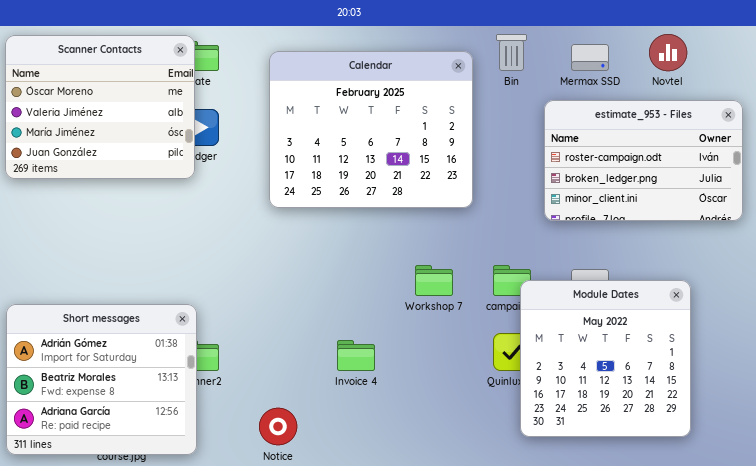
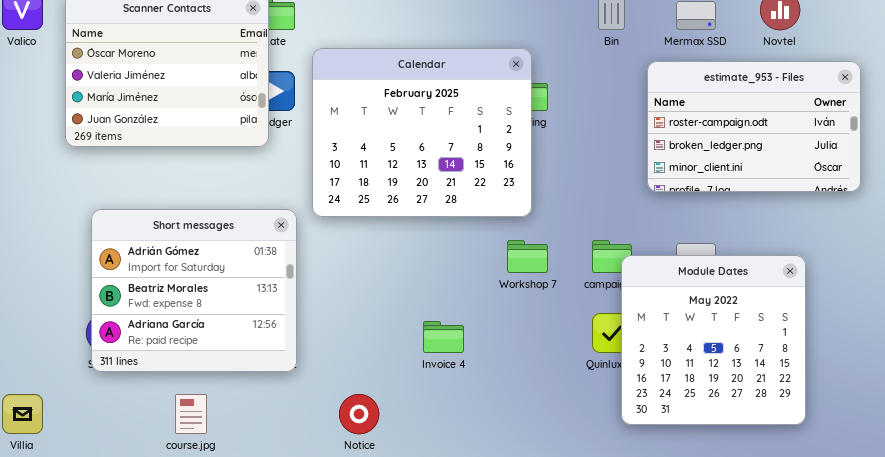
Calendar: [269,51,473,208] -> [312,48,532,217], moved
Short messages: [6,304,197,455] -> [91,209,297,372], moved

